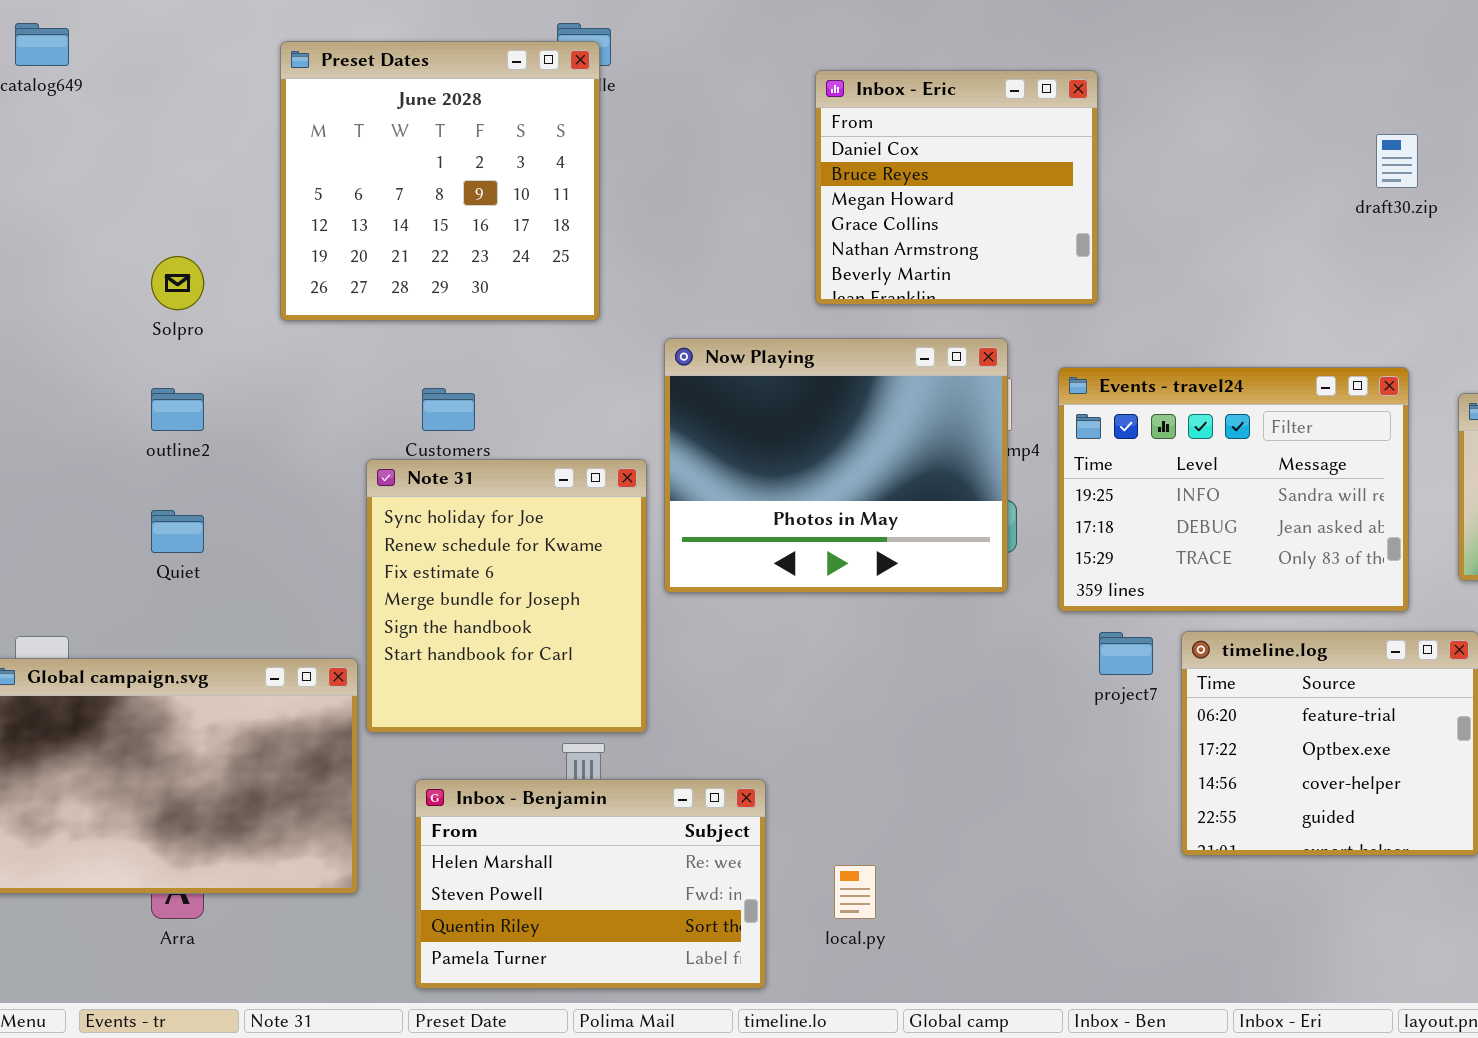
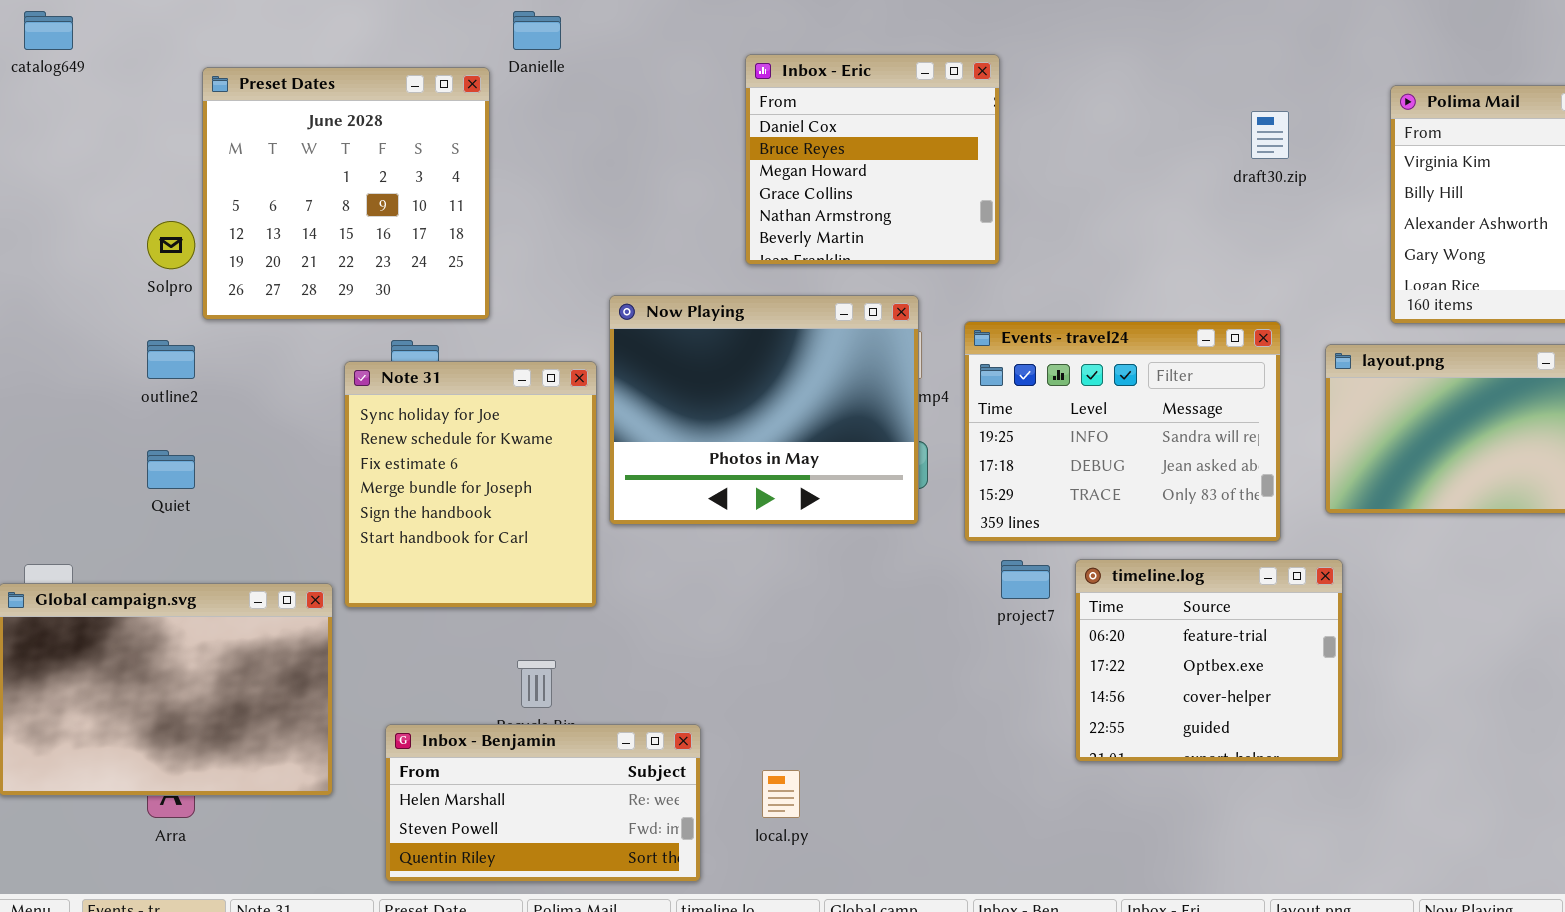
Preset Dates: [280,41,600,321] -> [202,67,490,320], moved
Note 31: [366,459,647,733] -> [344,361,597,608], moved
Inbox - Benjamin: [415,779,766,989] -> [385,724,701,882], resized

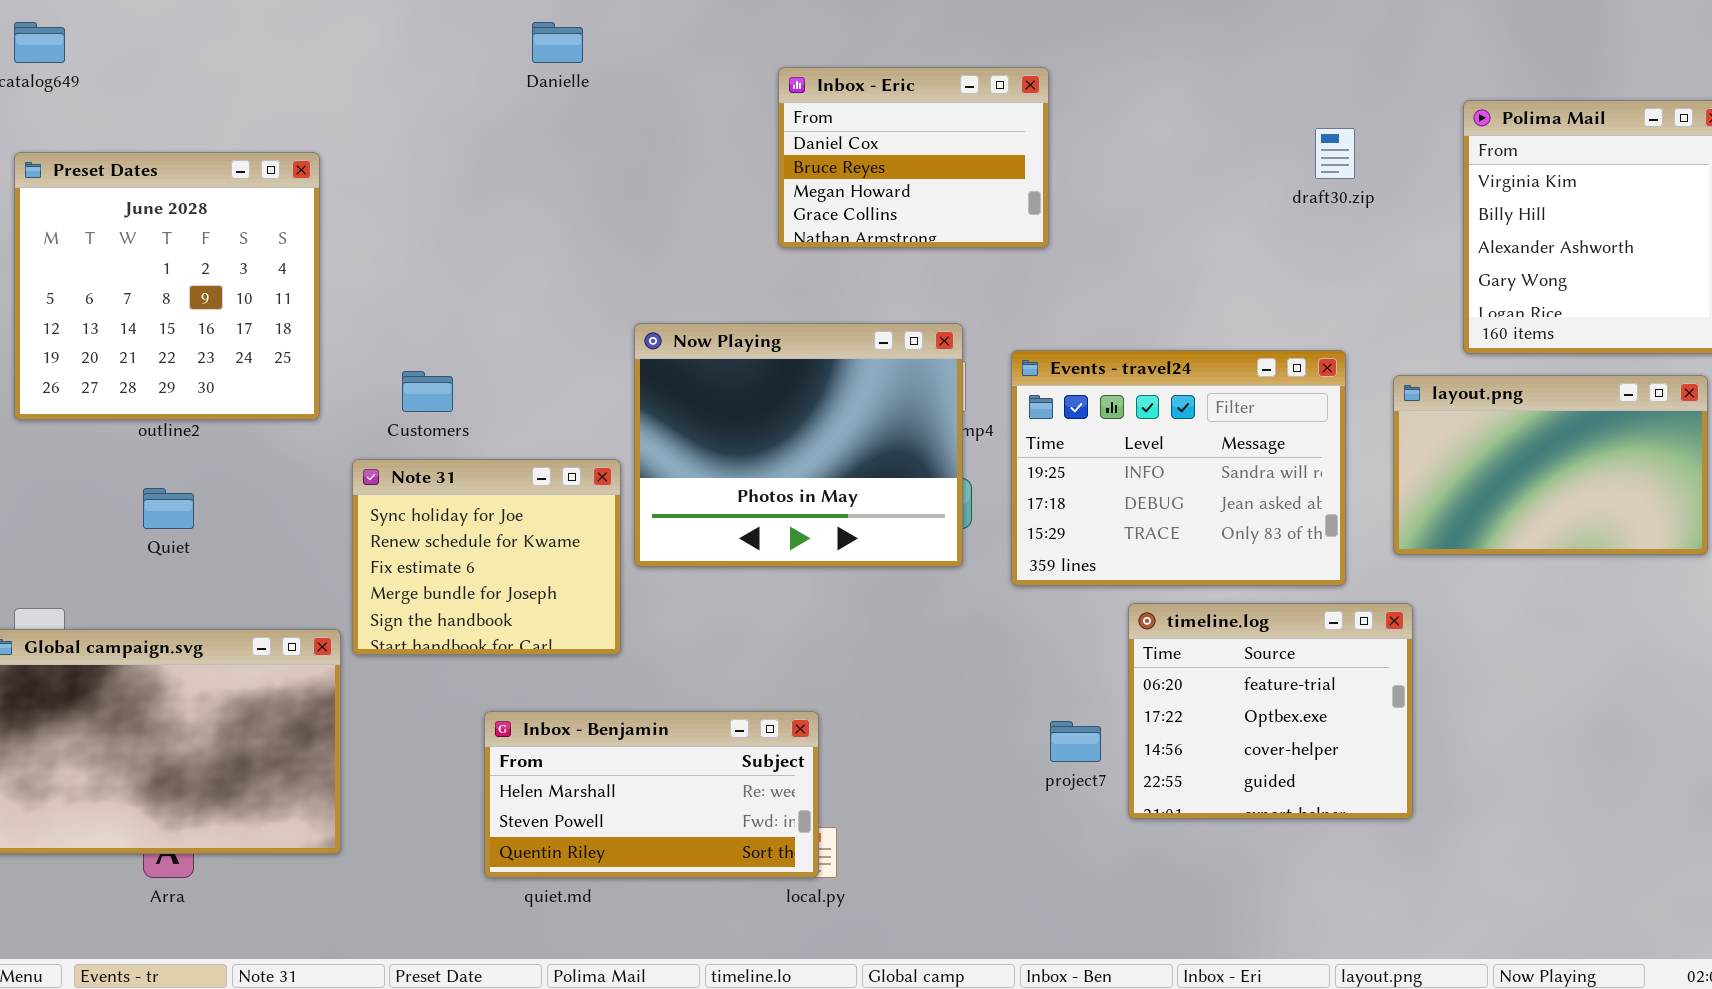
Inbox - Eric: [745,54,1000,265] -> [778,67,1049,248], resized
Preset Dates: [202,67,490,320] -> [14,152,320,420], moved
Note 31: [344,361,597,608] -> [352,459,621,655], resized
project7: [1001,560,1050,599] -> [1050,721,1101,762], moved
Inbox - Benjamin: [385,724,701,882] -> [484,711,819,878], moved

